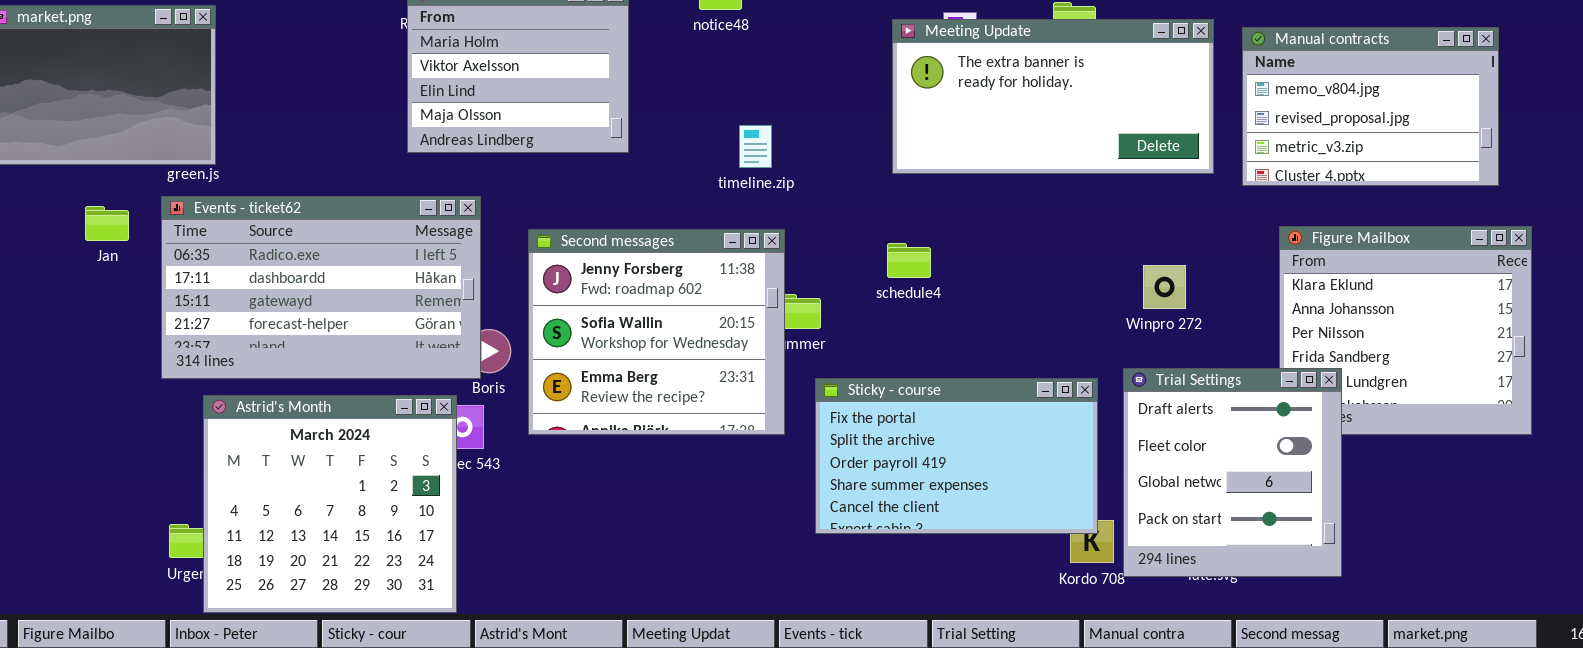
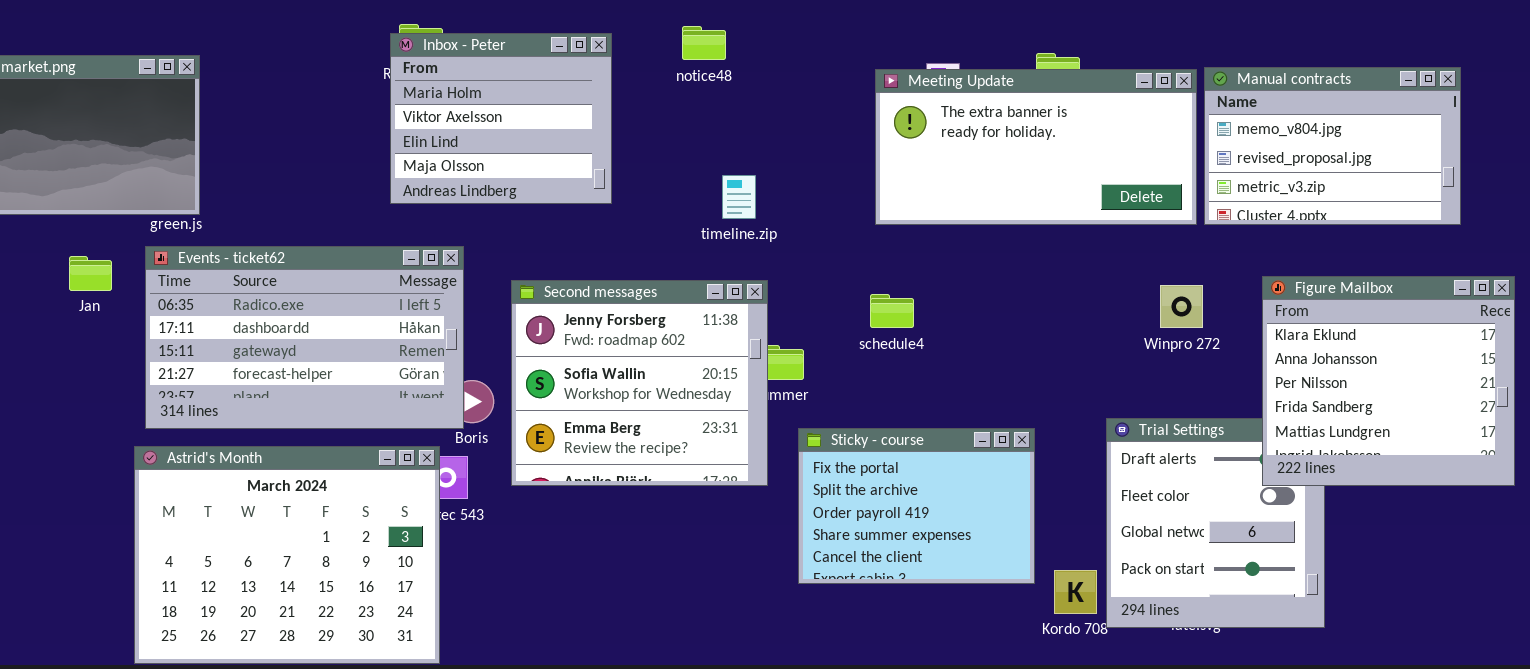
Manual contracts: [1242,27,1499,186] -> [1204,67,1461,225], moved
Figure Mailbox: [1279,226,1532,435] -> [1262,276,1515,486], raised
Winpro 272: [1143,265,1186,309] -> [1160,285,1203,328], moved
Sticky - course: [815,378,1098,534] -> [798,428,1035,584], resized
Astrid's Month: [203,395,457,613] -> [134,446,440,664], resized

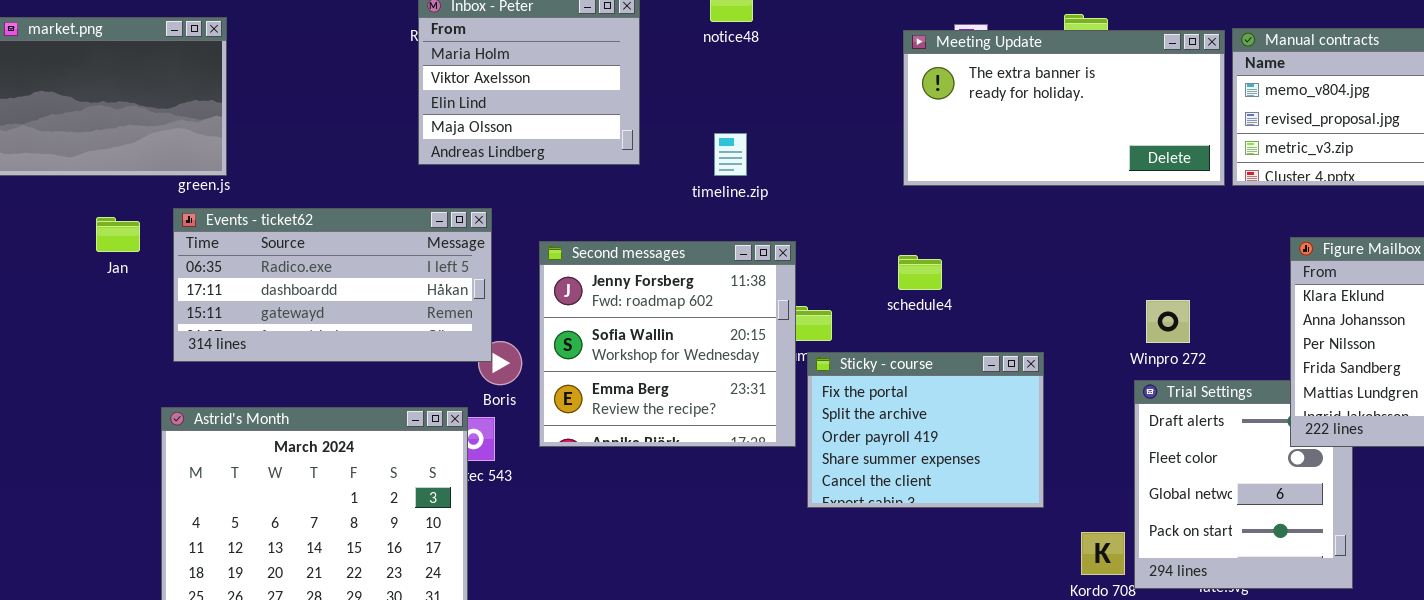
timeline.zip: [722,175,756,219] -> [714,133,747,176], moved
Events - ticket62: [145,246,464,429] -> [173,208,492,362], resized
Winpro 272: [1160,285,1203,328] -> [1146,300,1190,343], moved
Sticky - course: [798,428,1035,584] -> [807,352,1044,508], moved

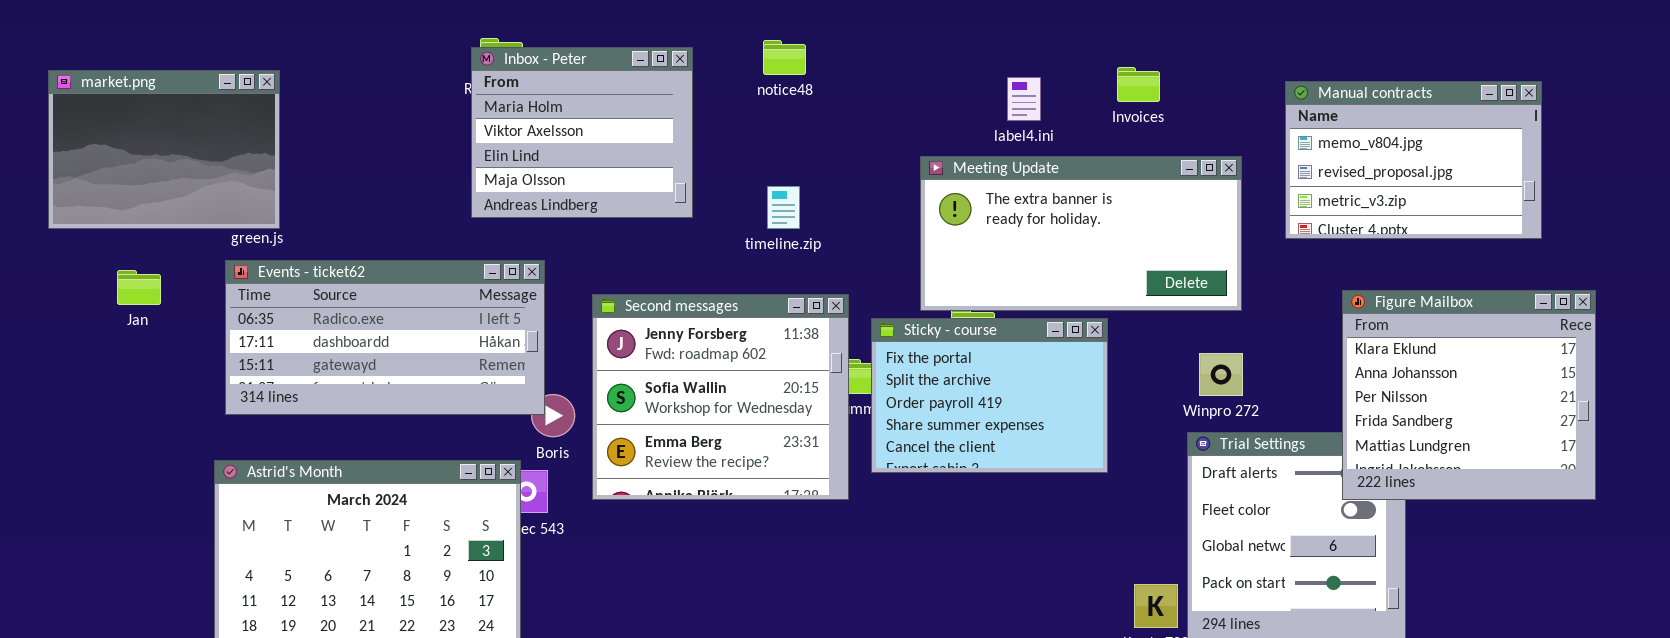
Meeting Update: [903,30,1225,186] -> [920,156,1242,311], moved
Jan: [96,217,140,252] -> [117,270,161,305], moved
Sticky - course: [807,352,1044,508] -> [871,318,1108,473], moved

